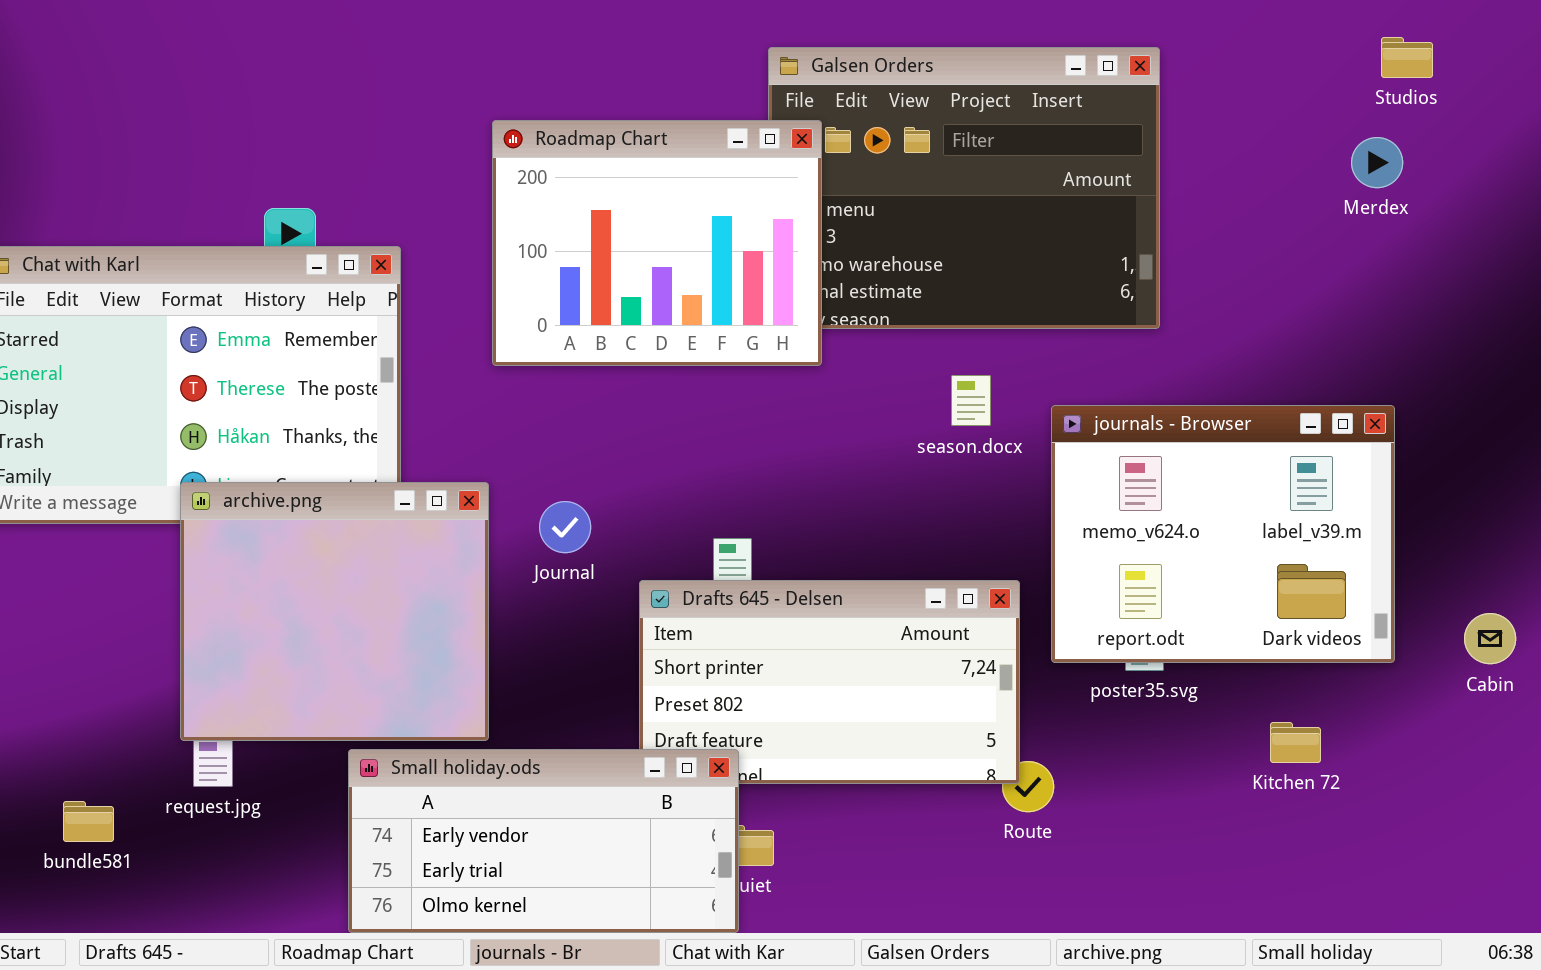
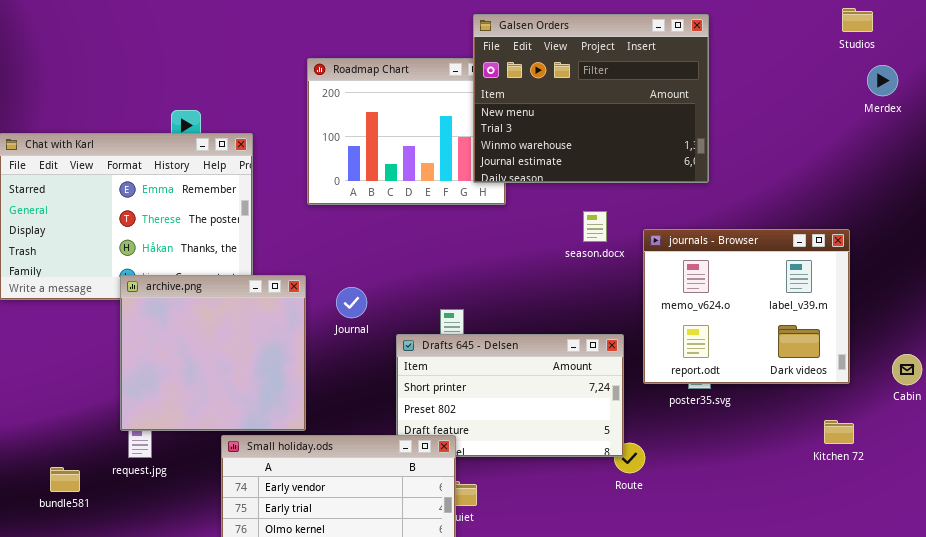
Galsen Orders: [768,47,1160,329] -> [473,14,709,183], raised
Merdex: [1351,137,1403,188] -> [867,65,898,96], moved
Kitchen 72: [1270,722,1321,763] -> [824,420,854,444], moved

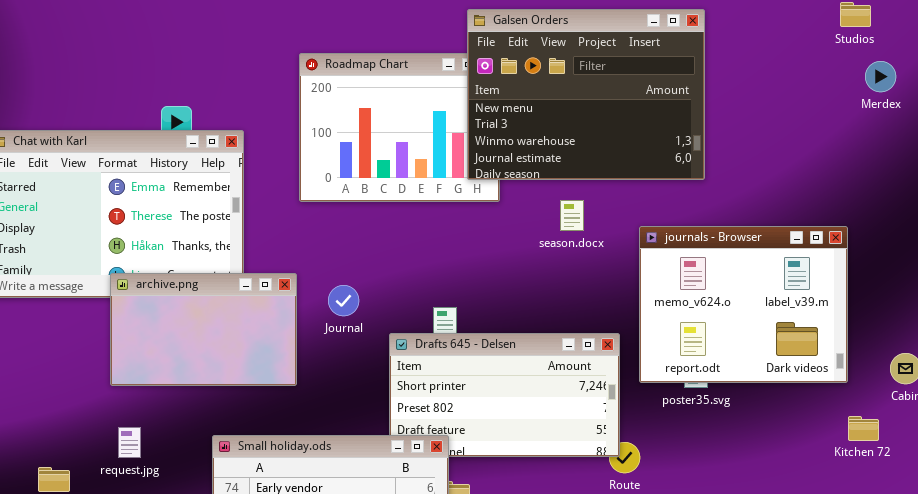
season.docx: [583,211,607,242] -> [560,200,584,231], moved
archive.png: [120,275,306,431] -> [110,273,297,386], resized
Kitchen 72: [824,420,854,444] -> [848,416,879,441], moved

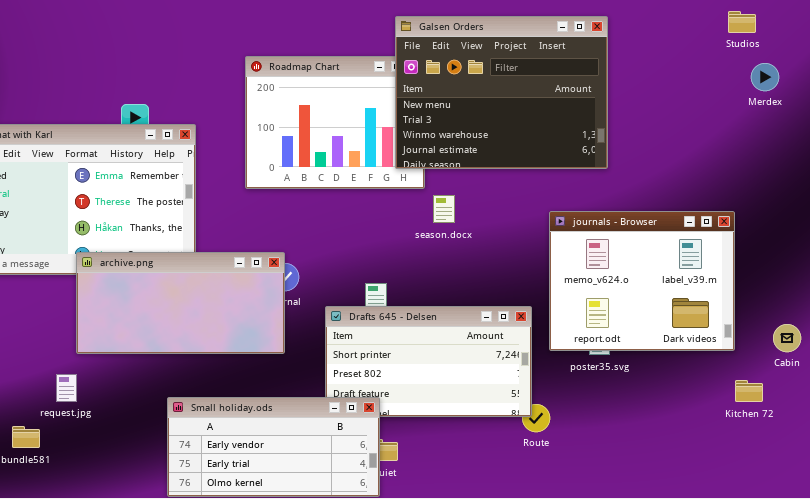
season.docx: [560,200,584,231] -> [433,195,455,223], moved
archive.png: [110,273,297,386] -> [76,252,285,354], resized
request.jpg: [118,427,141,458] -> [56,374,77,402], moved

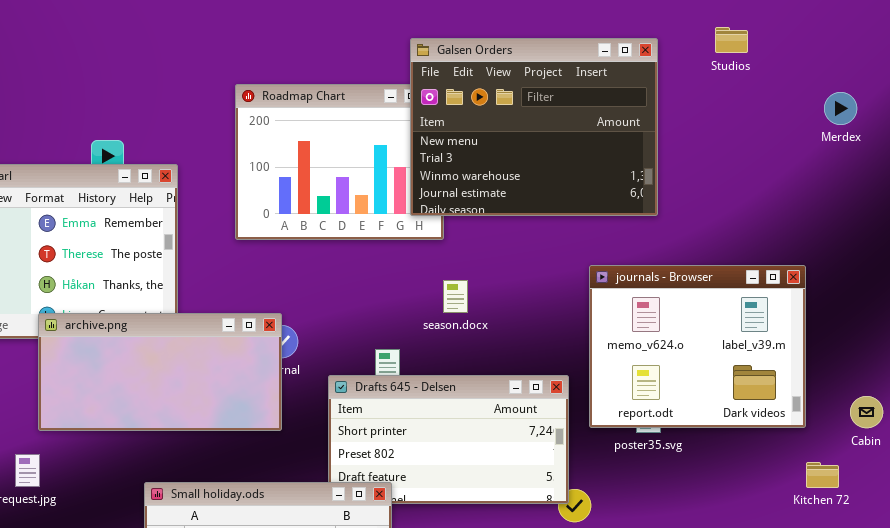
Studios: [728,11,756,33] -> [715,27,748,53], moved
season.docx: [433,195,455,223] -> [443,280,468,313], moved

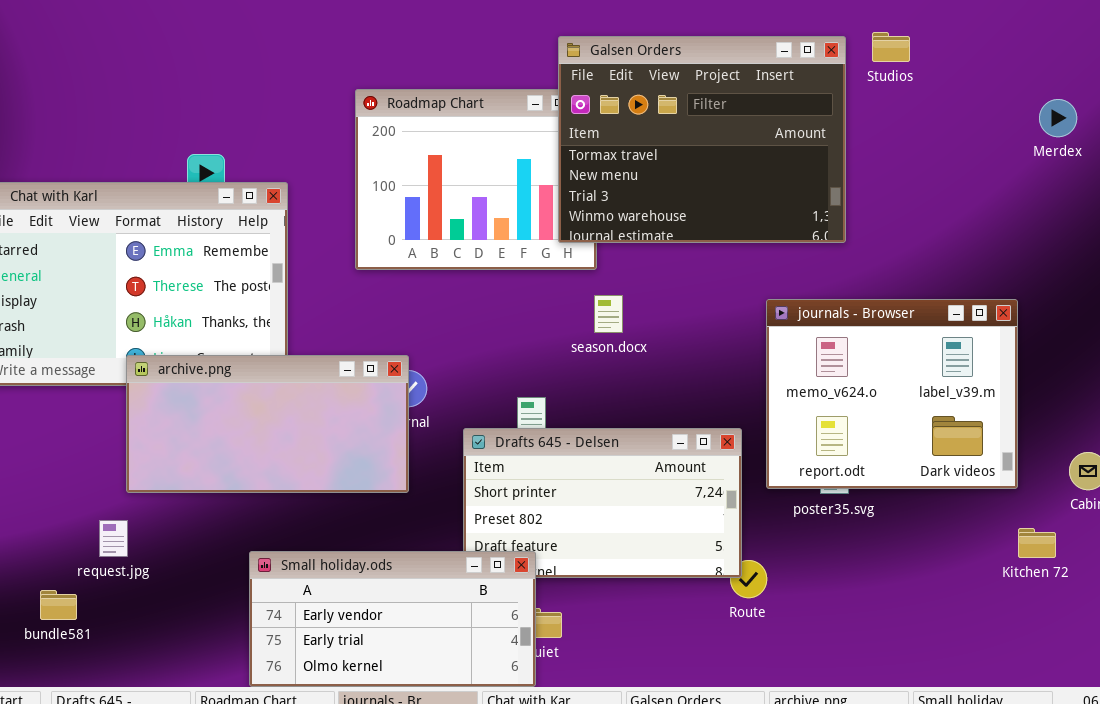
Studios: [715,27,748,53] -> [872,32,910,62], moved
Galsen Orders: [410,38,658,216] -> [558,36,846,243], scrolled up 1 row
season.docx: [443,280,468,313] -> [594,295,623,333], moved

